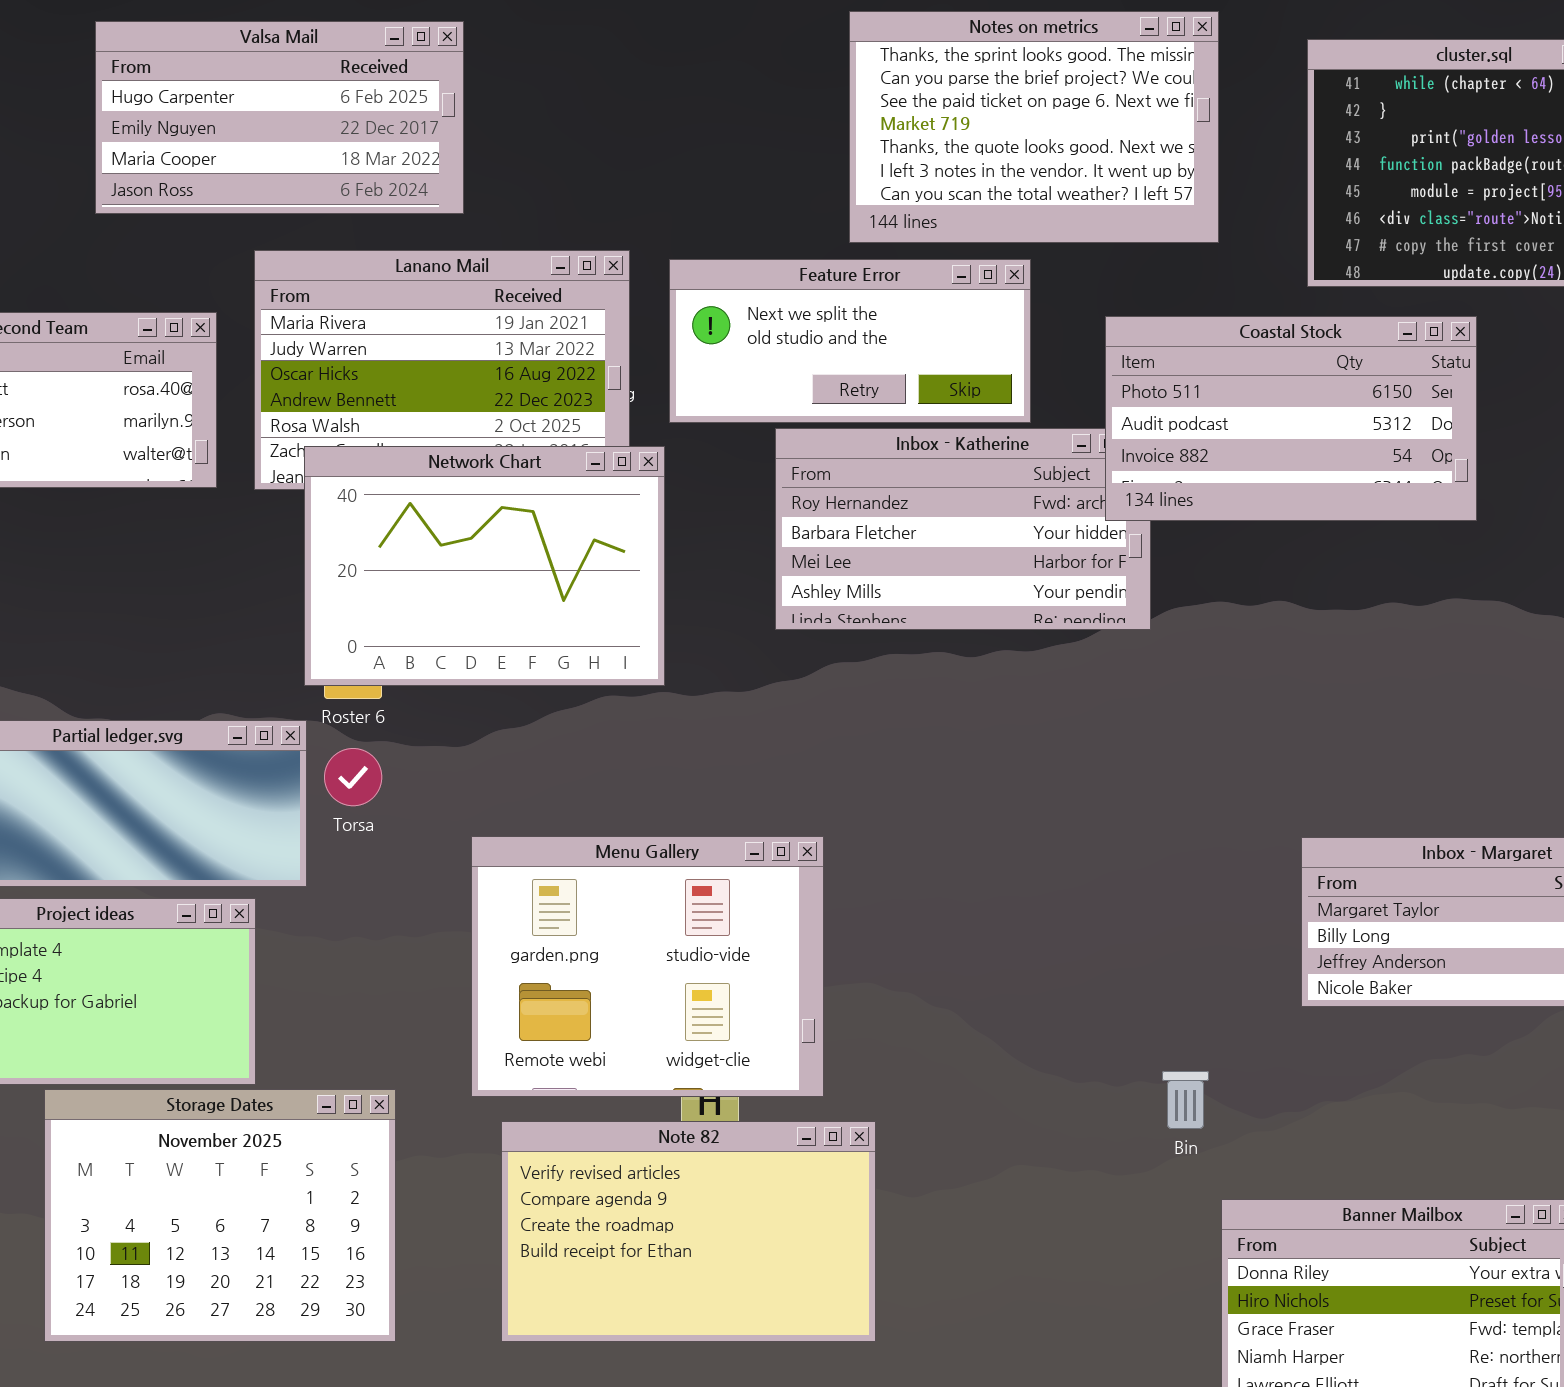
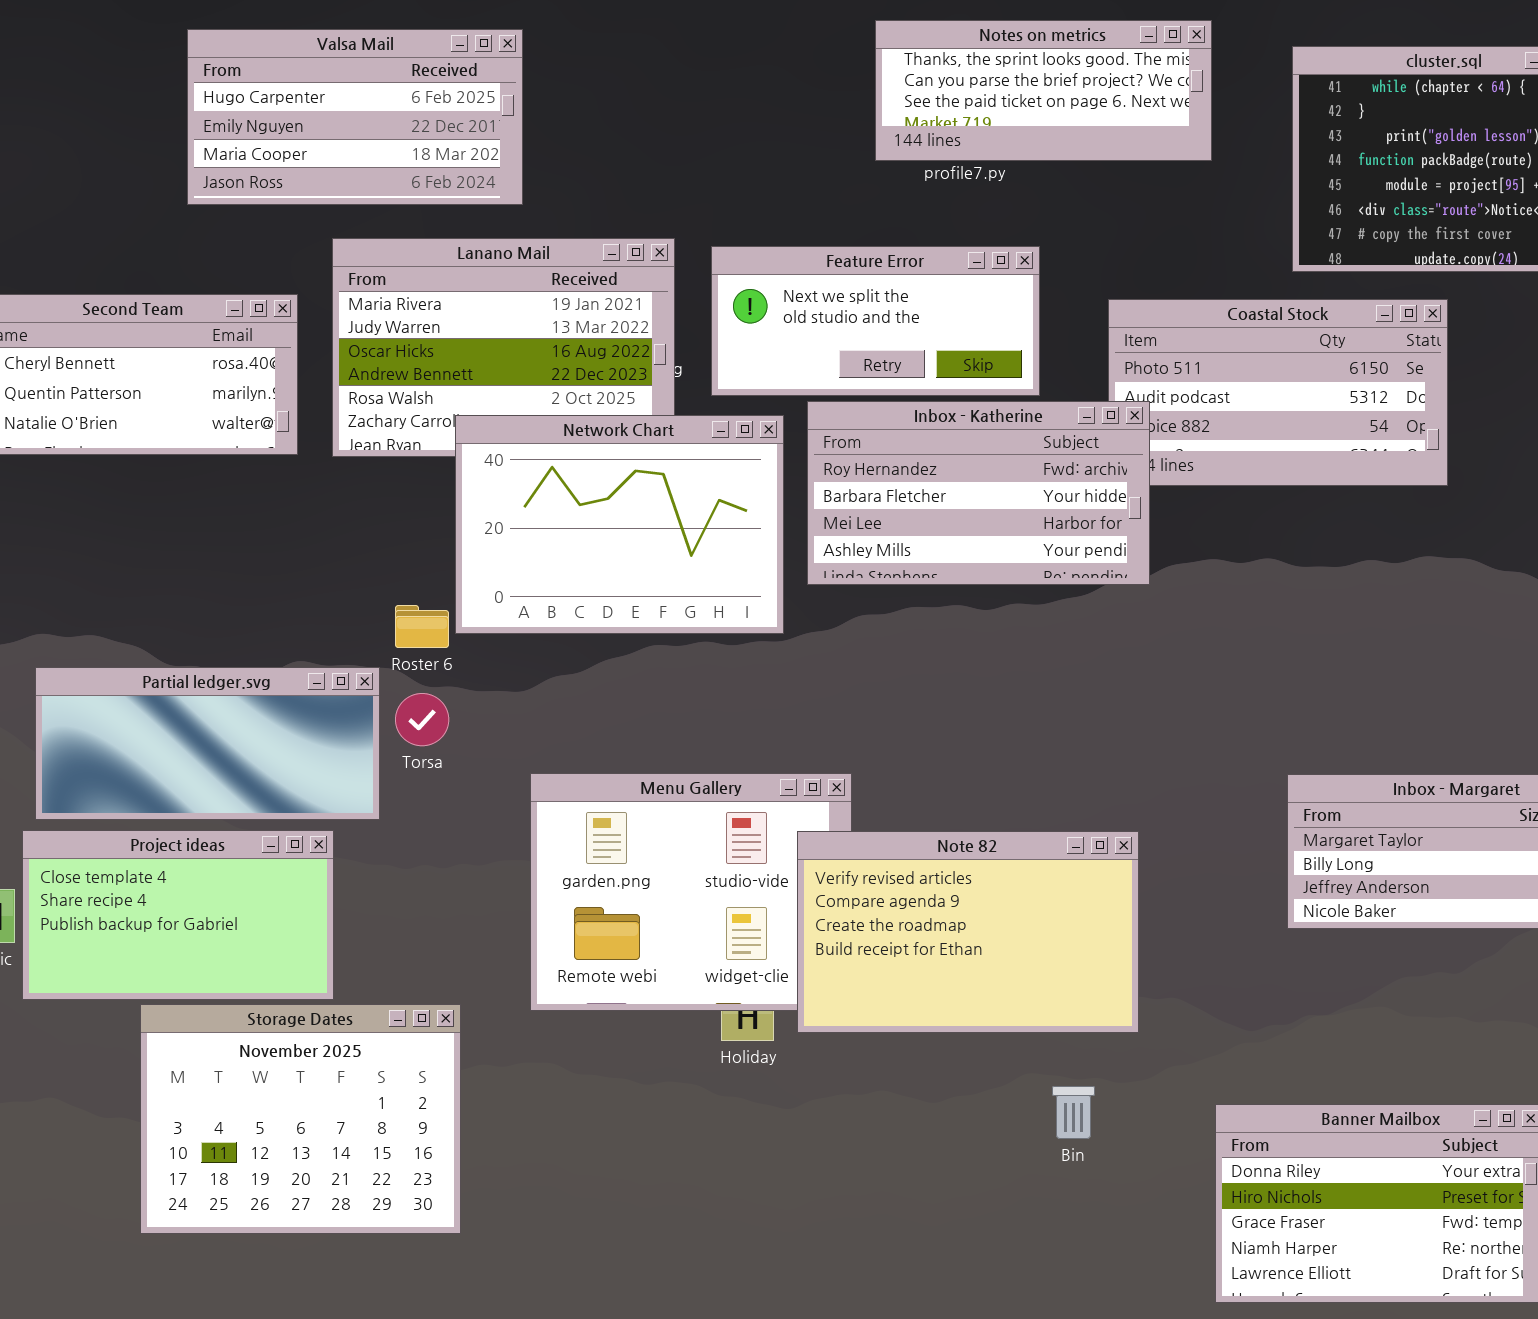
Notes on metrics: [849,11,1219,243] -> [875,20,1212,161], resized
Inbox - Katherine: [775,428,1151,630] -> [807,401,1150,585], raised
Network Chart: [304,446,665,686] -> [455,415,784,634], moved
Bin: [1162,1071,1209,1129] -> [1052,1086,1095,1139], moved
Note 82: [501,1121,876,1342] -> [797,831,1139,1033], moved

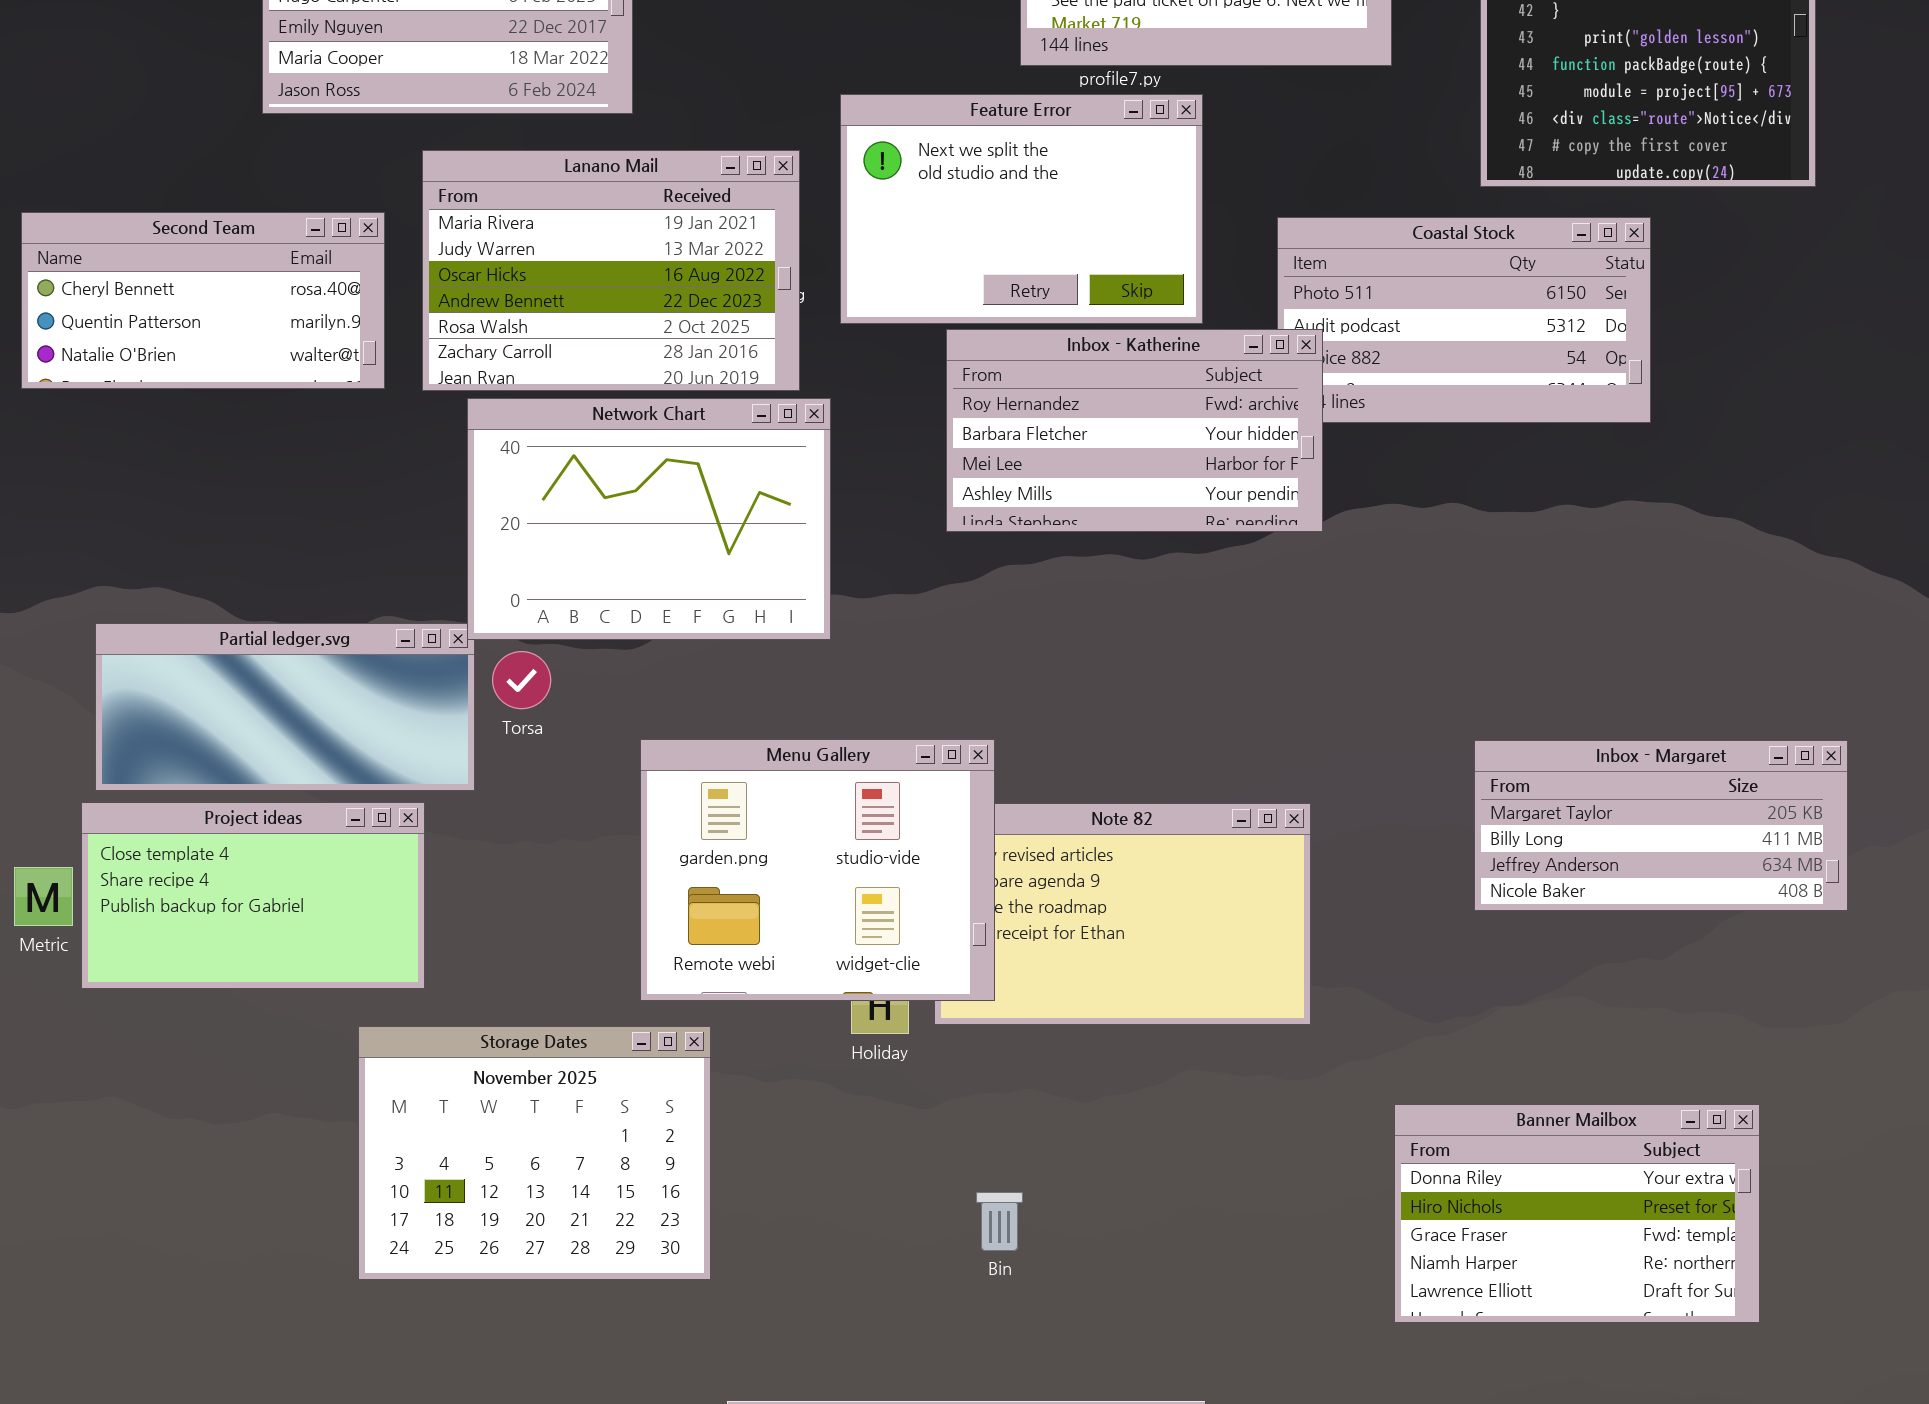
Feature Error: [711,246,1040,396] -> [840,94,1203,324], resized
Network Chart: [455,415,784,634] -> [467,398,831,640], moved
Menu Gallery: [530,773,852,1011] -> [640,739,995,1001], raised
Storage Dates: [140,1004,461,1234] -> [358,1026,711,1280], moved
Bin: [1052,1086,1095,1139] -> [976,1192,1023,1251], moved

